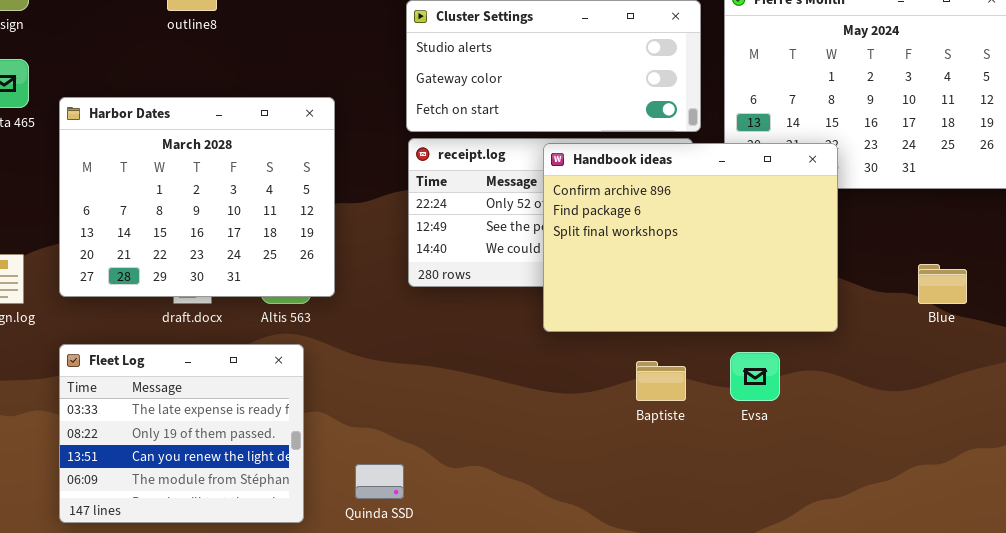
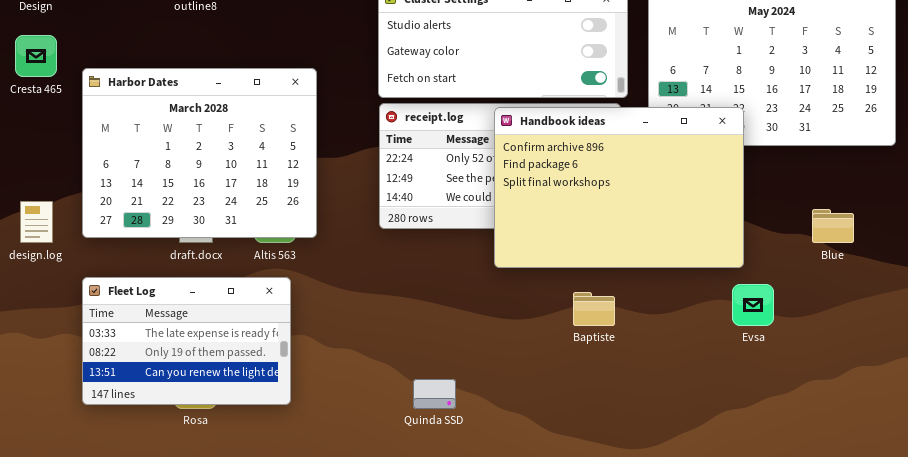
Fleet Log: [59,344,304,523] -> [82,277,291,405], resized
Evsa: [730,352,780,401] -> [732,284,774,326], moved
Quinda SSD: [355,464,404,499] -> [413,379,456,409], moved

